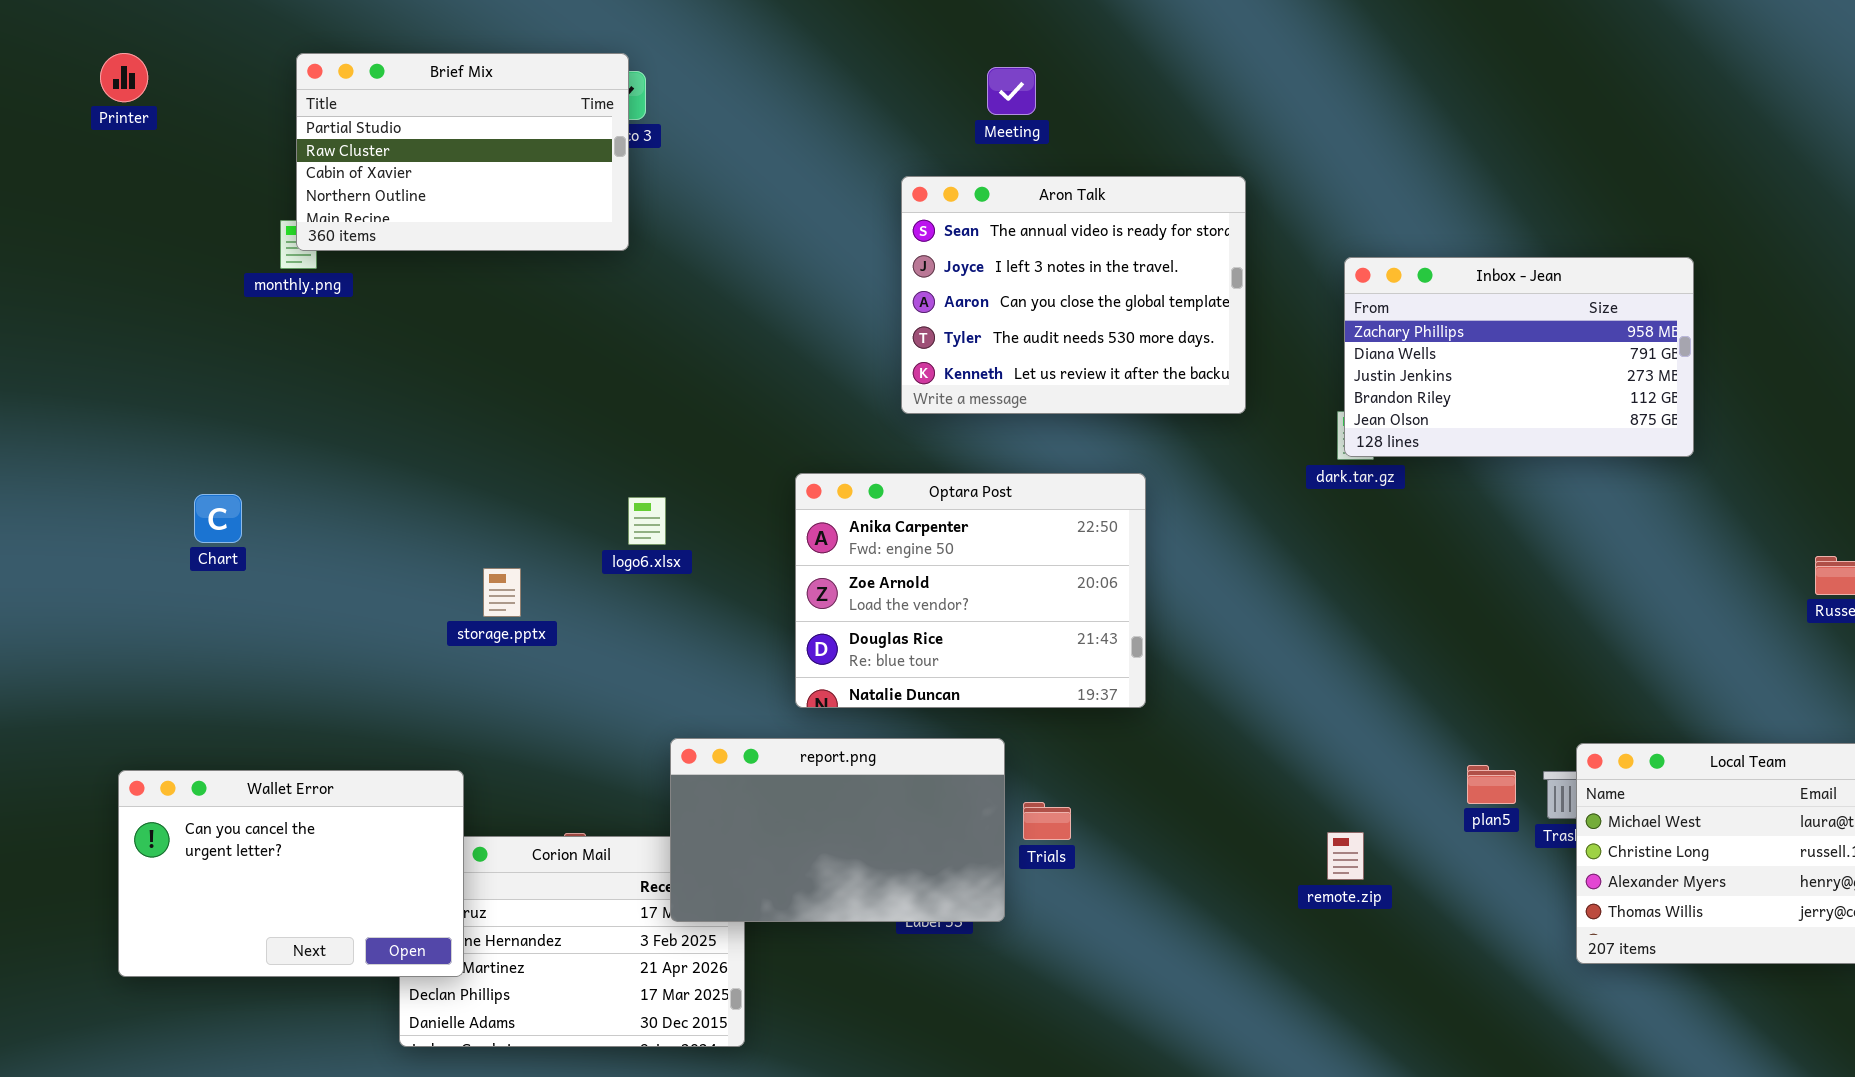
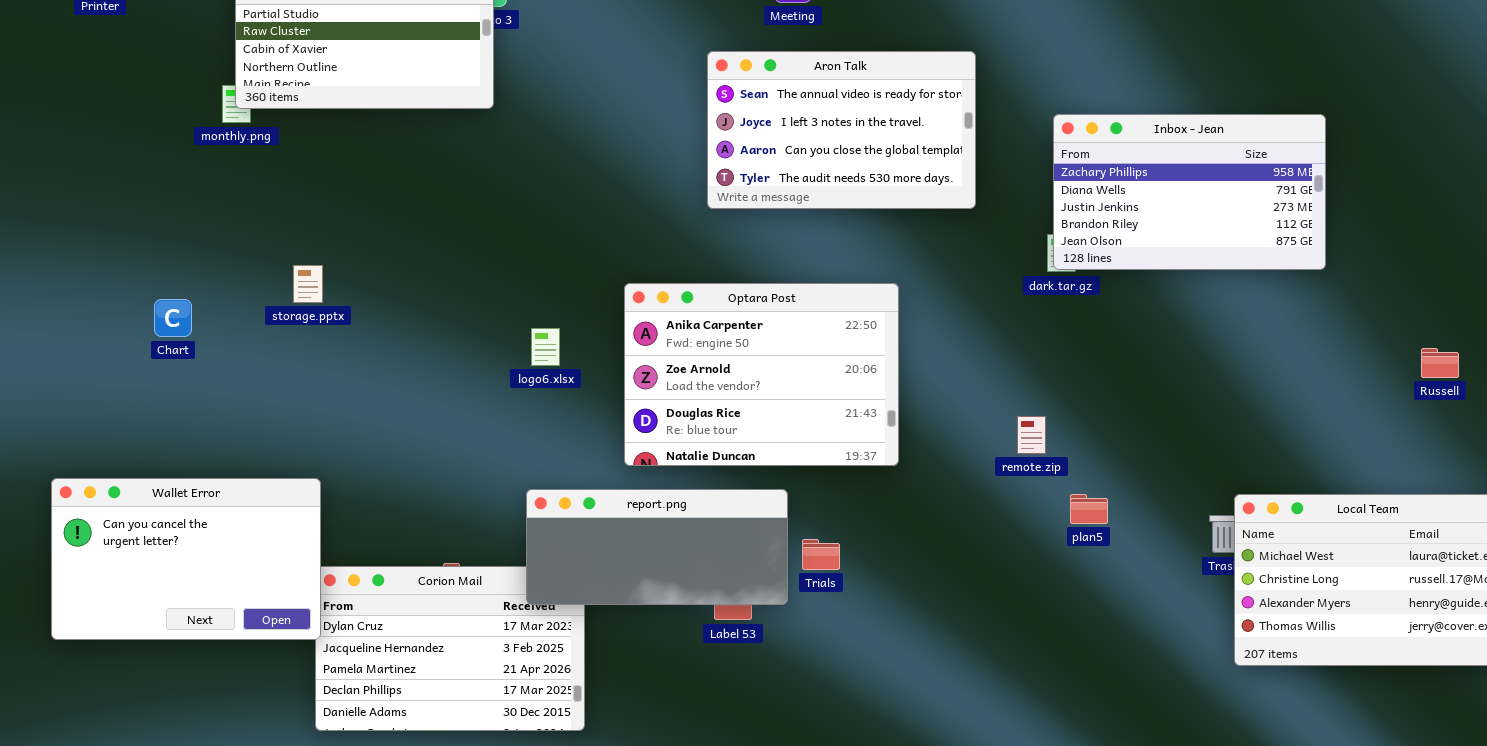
Aron Talk: [901,176,1246,414] -> [707,51,976,209], resized
logo6.xlsx: [628,497,666,545] -> [531,328,560,366], moved
storage.pptx: [483,568,521,617] -> [293,265,323,303], moved
report.png: [670,738,1005,922] -> [526,489,788,605], resized
plan5: [1467,765,1516,804] -> [1070,494,1108,524], moved
Wallet Error: [118,770,464,977] -> [51,478,321,640], moved
remote.zip: [1327,832,1364,880] -> [1017,416,1046,454], moved

